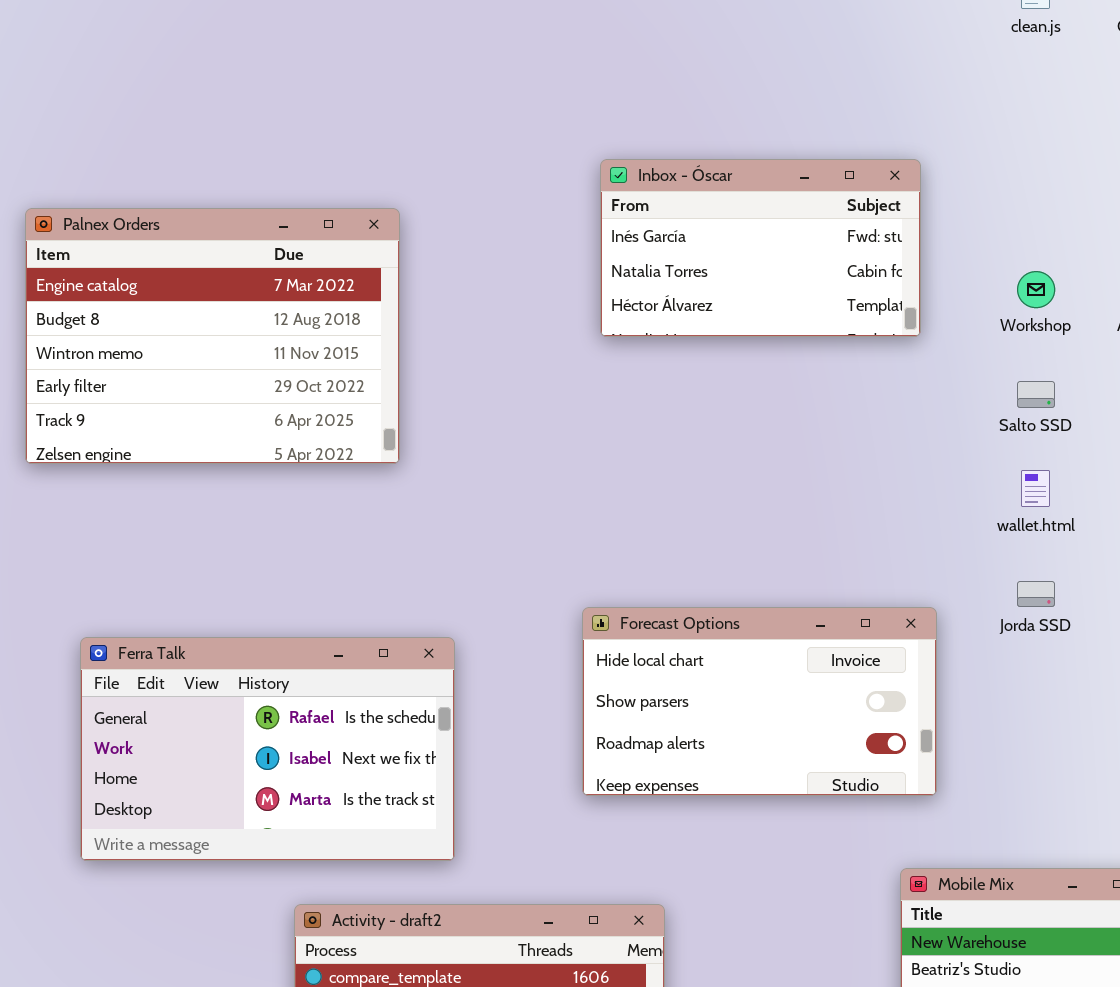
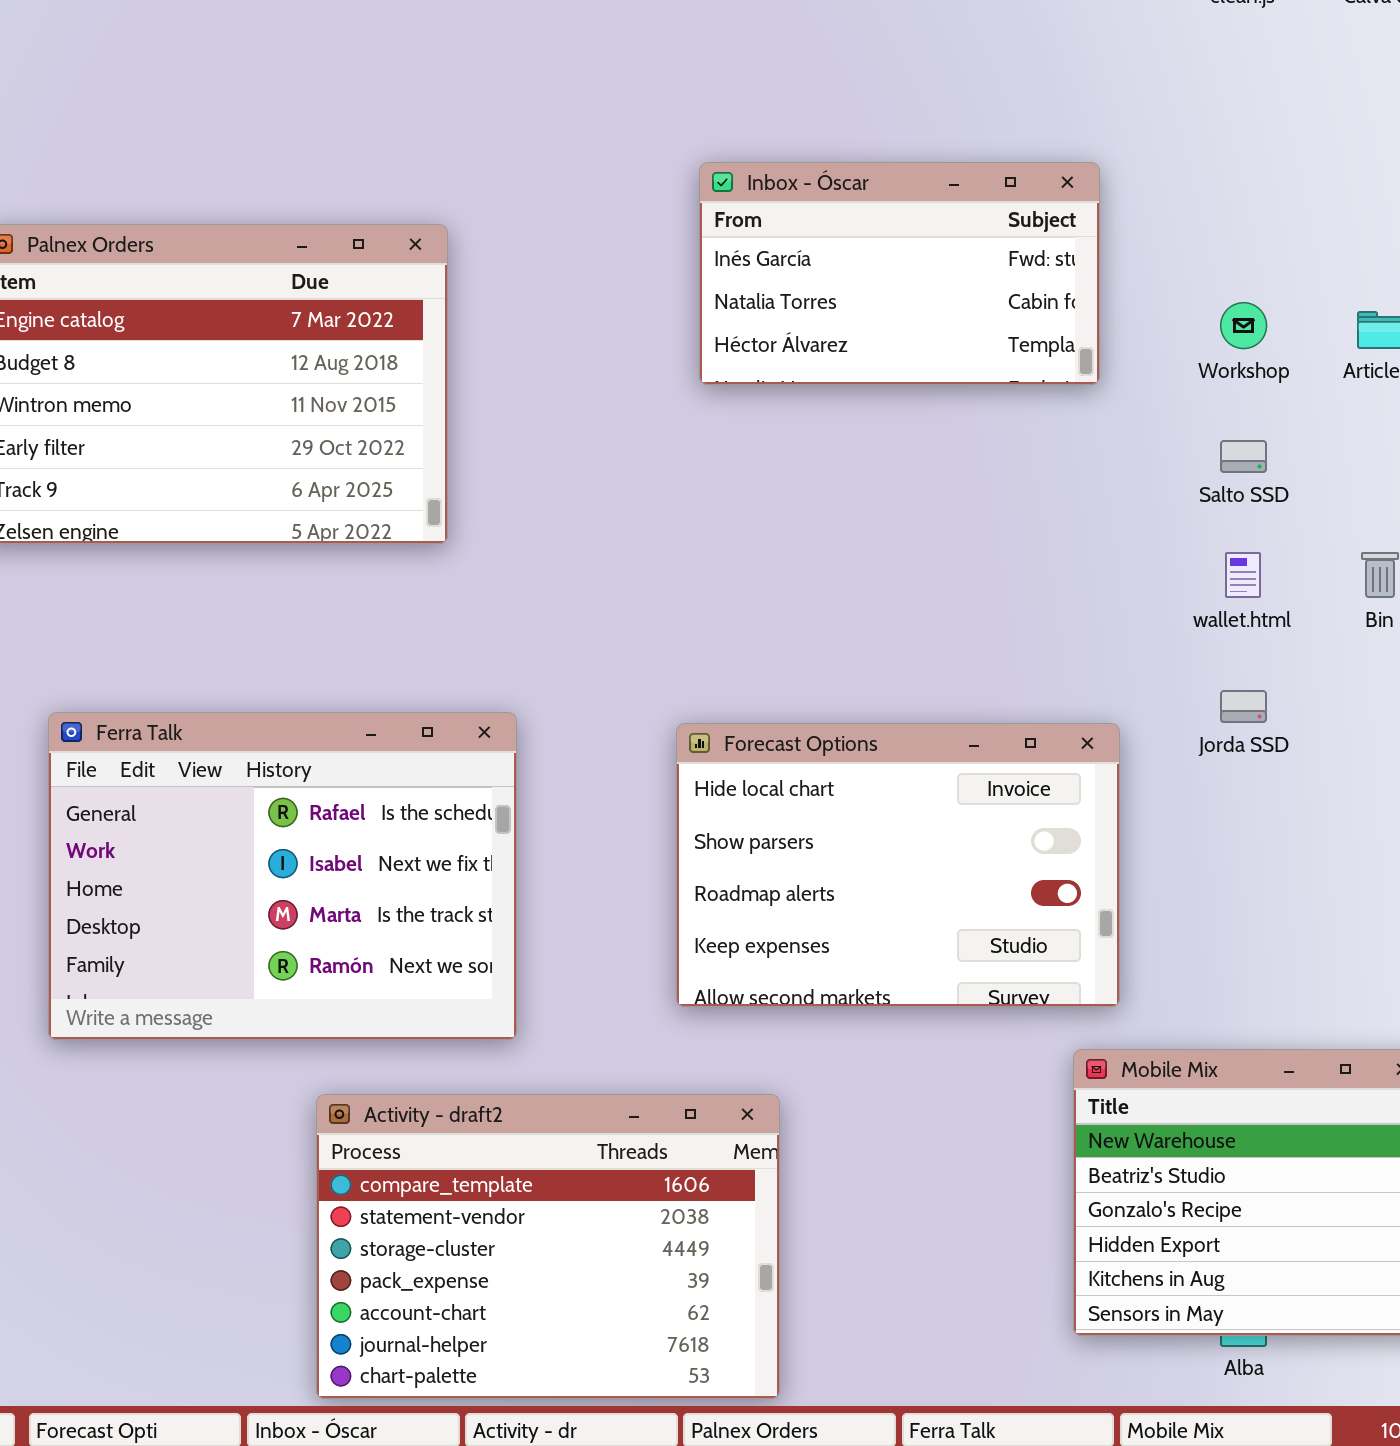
Forecast Options: [582,607,937,796] -> [676,723,1120,1007], resized
Ferra Talk: [80,637,455,861] -> [48,712,517,1040], resized

